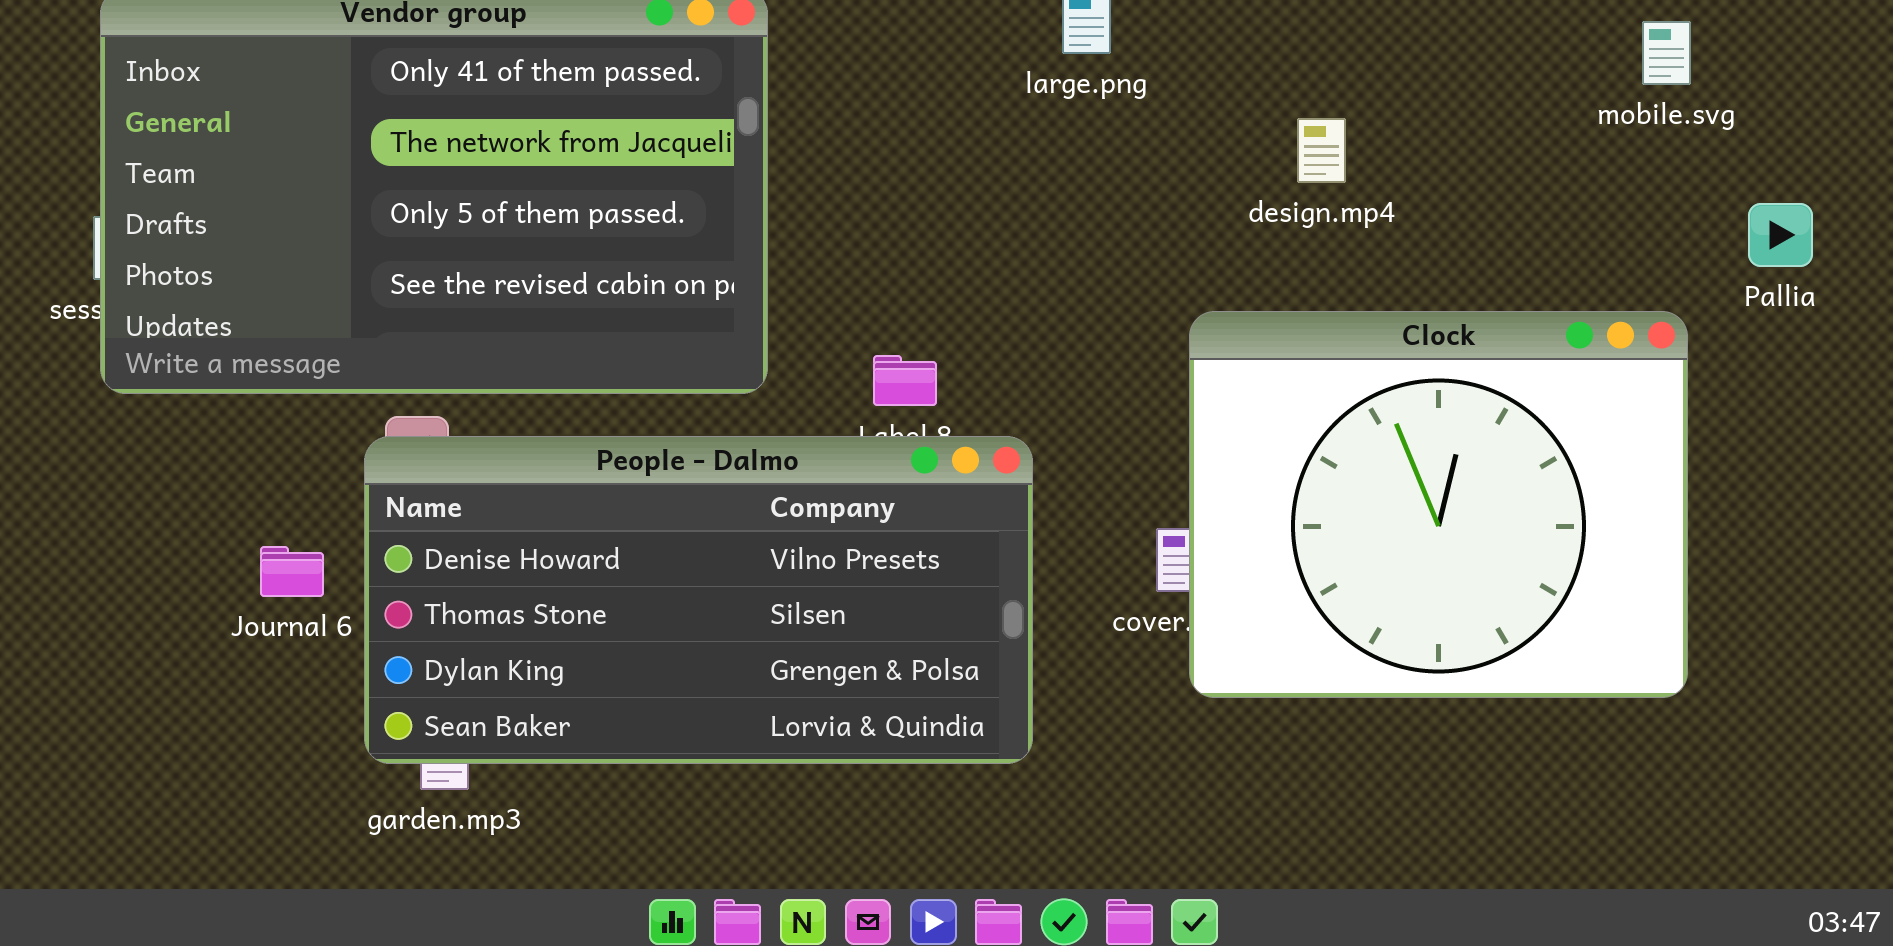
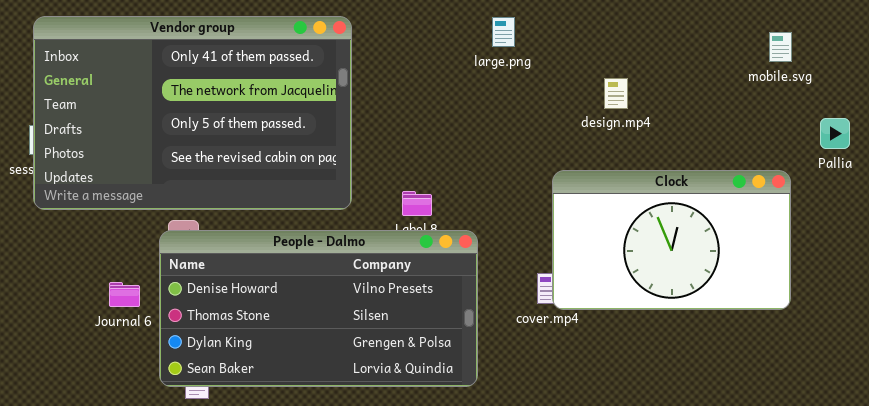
Clock: [1189,311,1688,698] -> [552,170,791,310], resized

